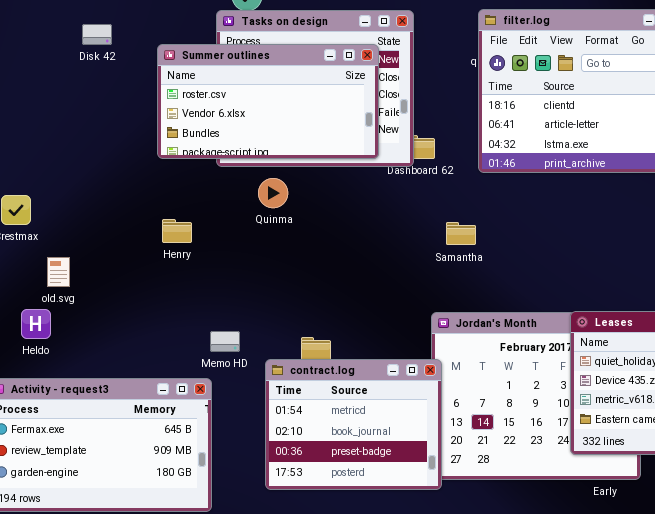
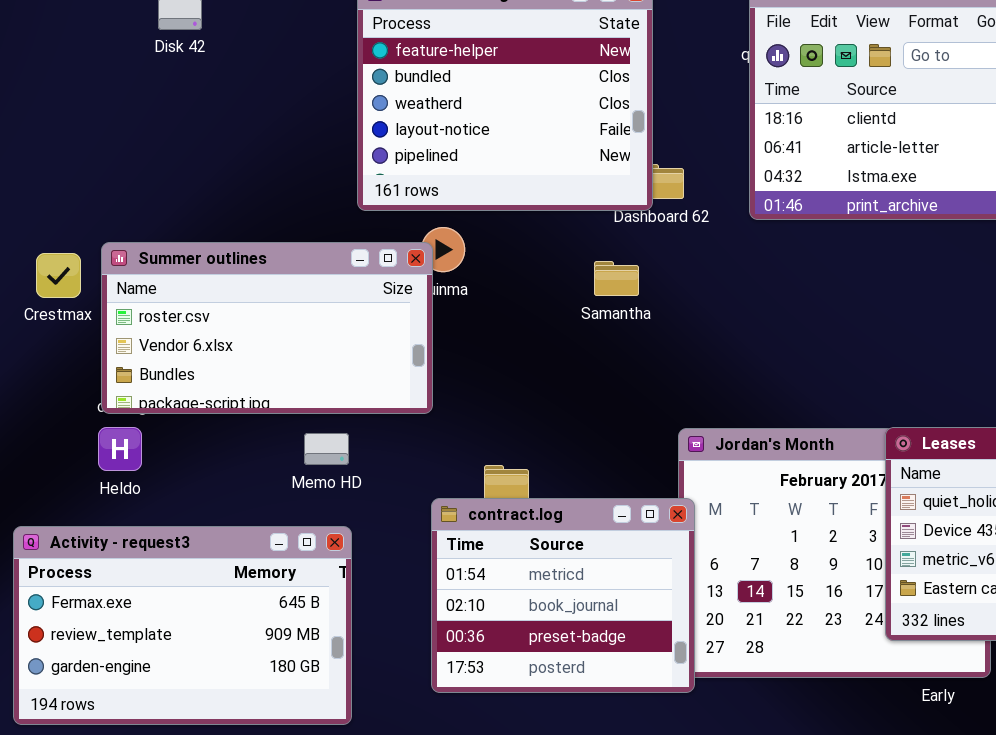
Summer outlines: [157,44,379,159] -> [101,242,433,414], moved
Samantha: [446,222,476,245] -> [594,261,639,296], moved
Heldo: [21,309,51,339] -> [98,427,142,471], moved
Memo HD: [210,331,240,352] -> [304,433,349,465], moved

